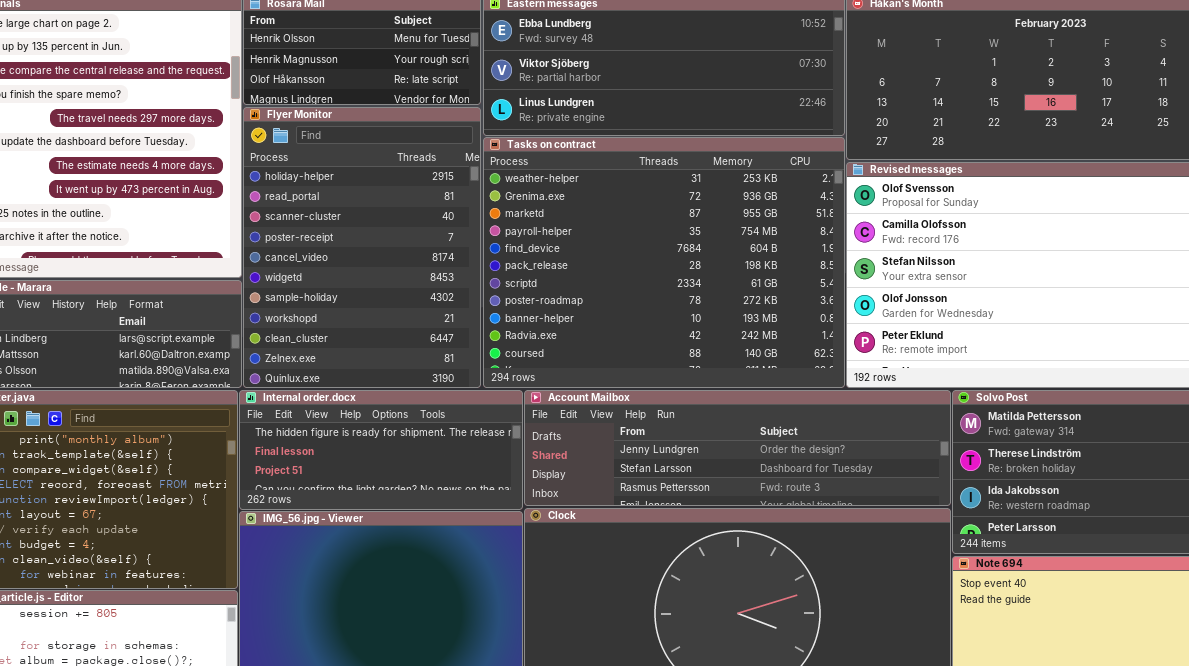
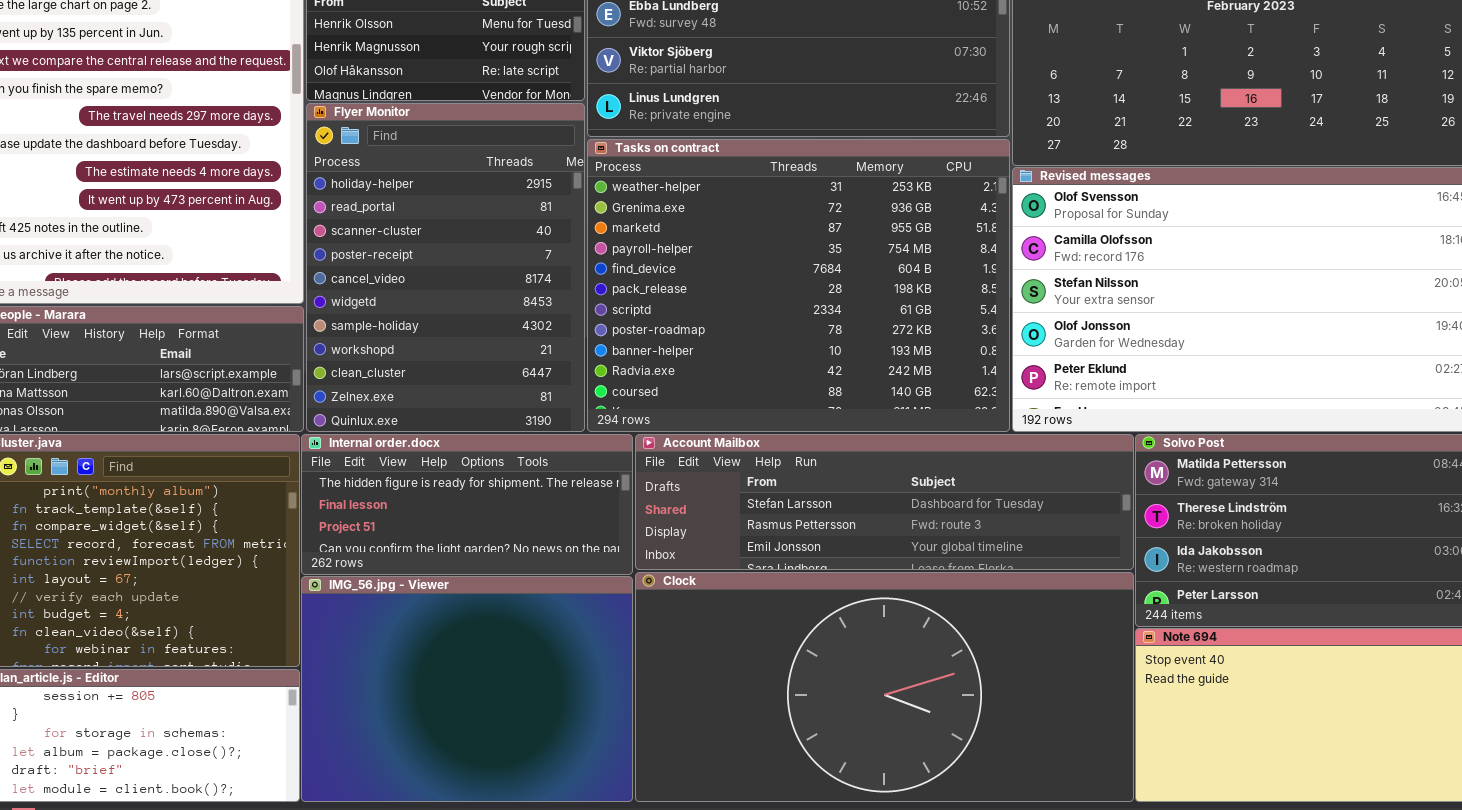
Account Mailbox: [524,390,951,506] -> [635,434,1134,570], scrolled down 1 row

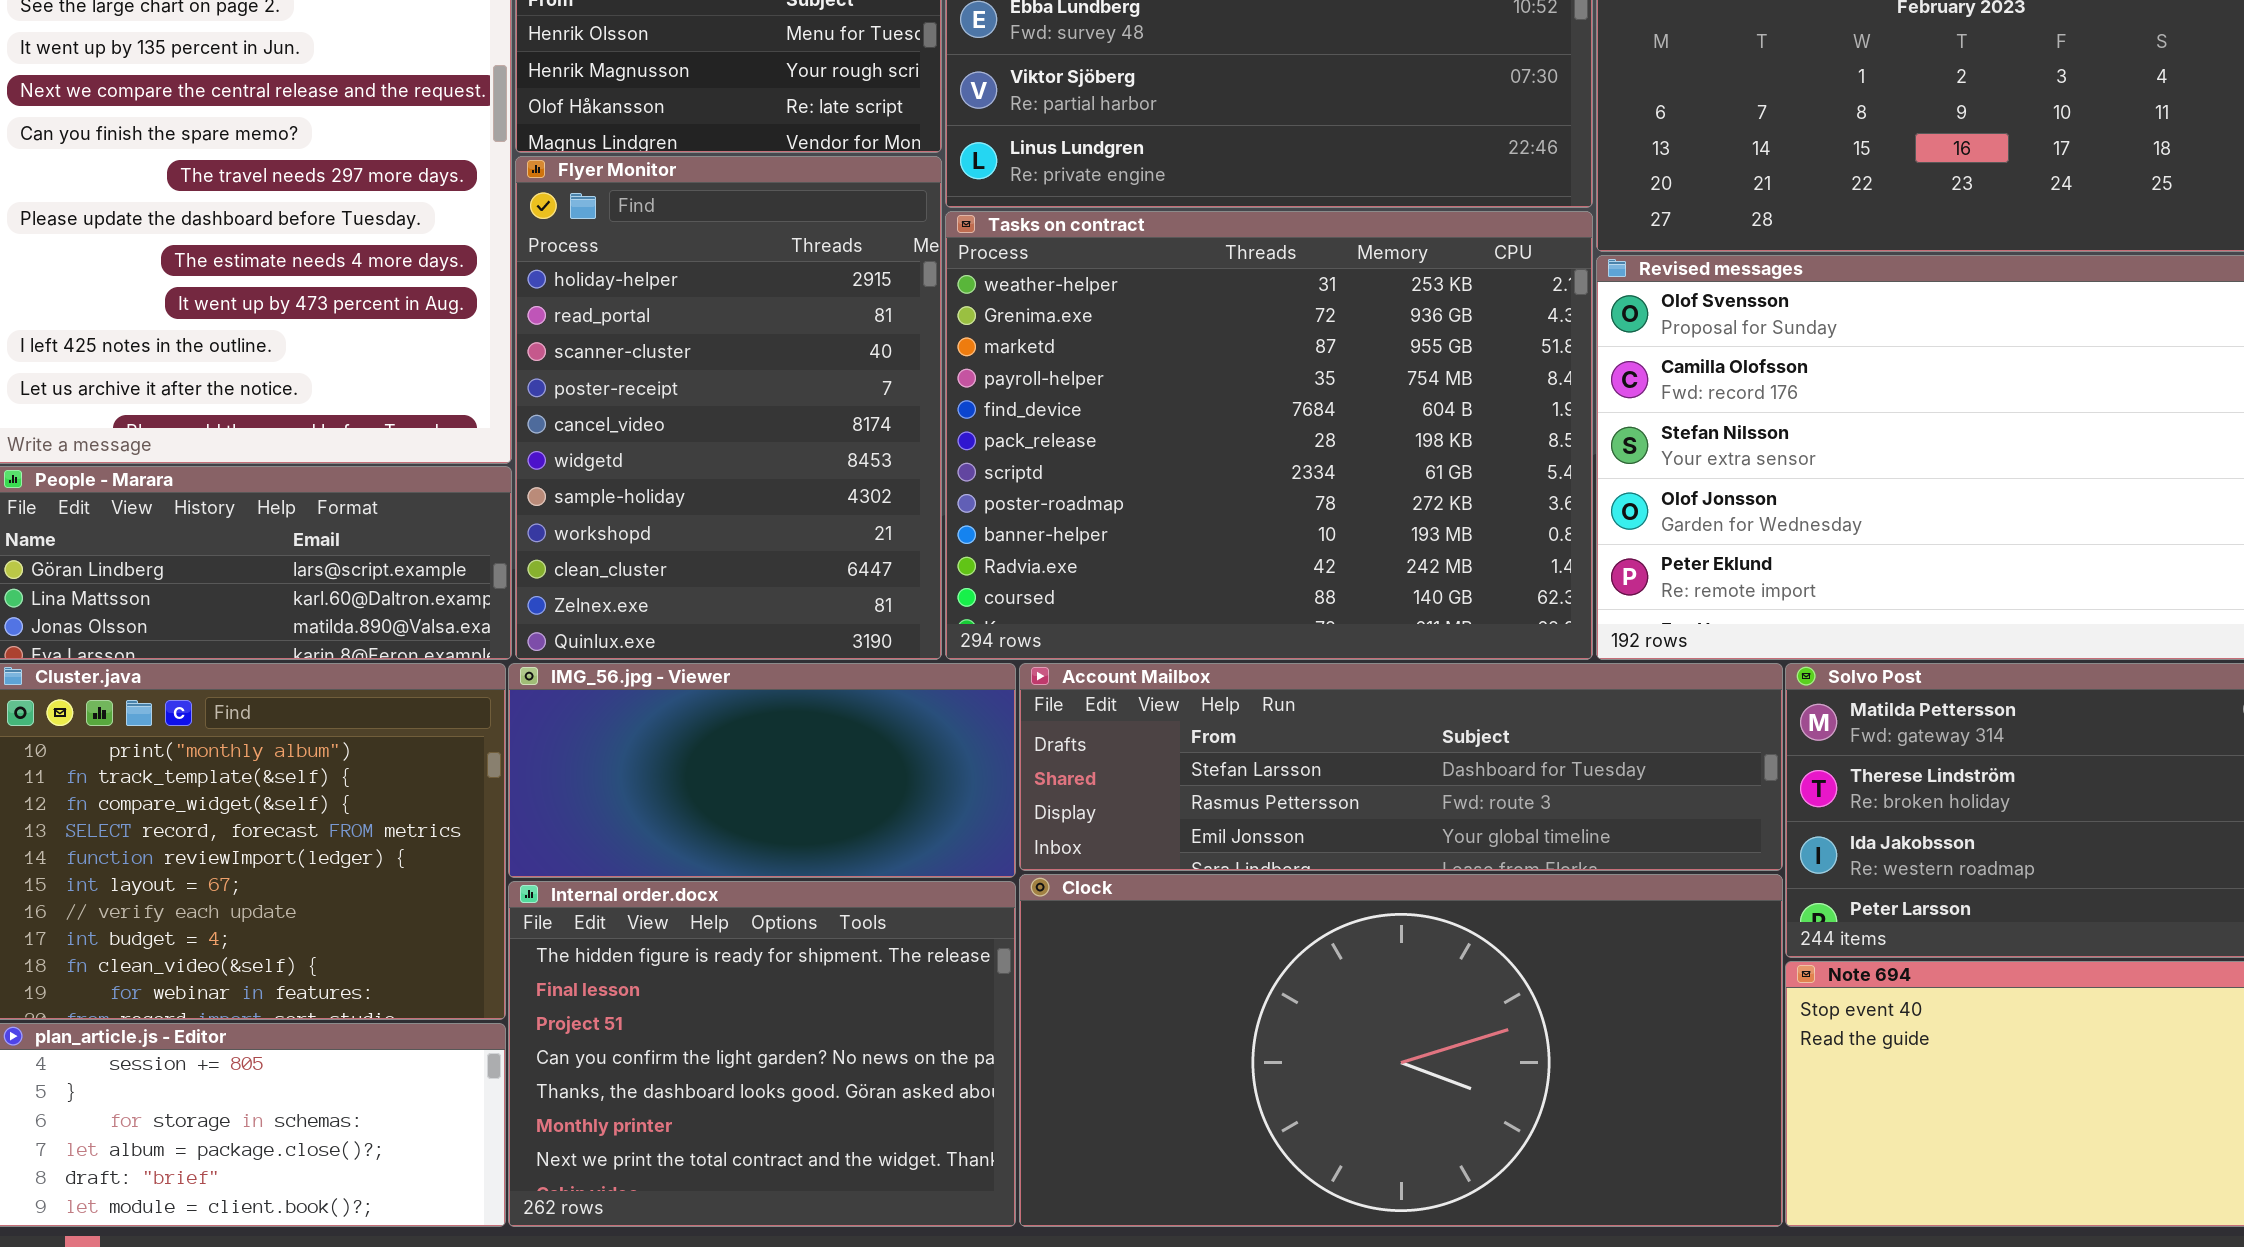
Internal order.docx: [301,434,633,575] -> [508,881,1016,1227], moved, resized
IMG_56.jpg - Viewer: [301,576,633,802] -> [508,663,1016,878], moved, resized

